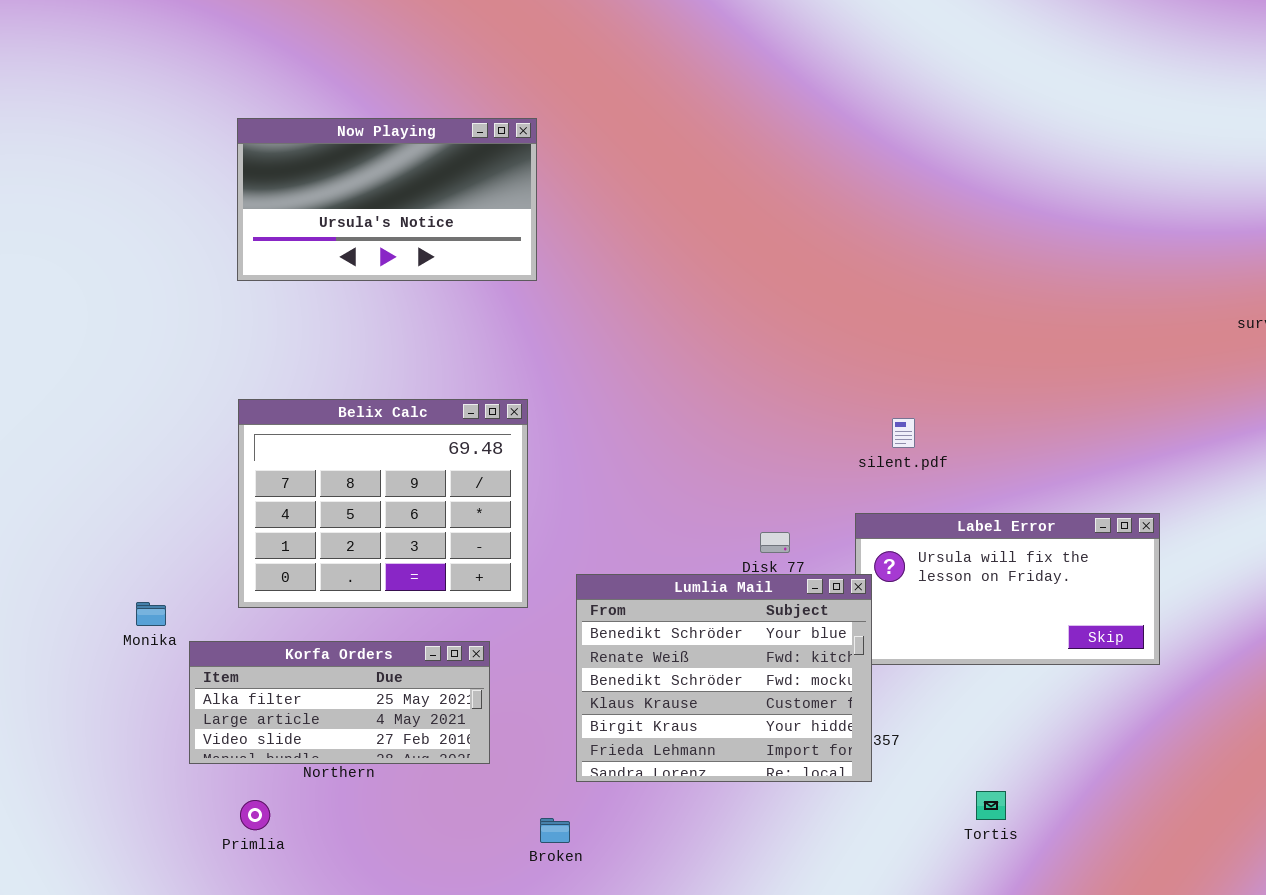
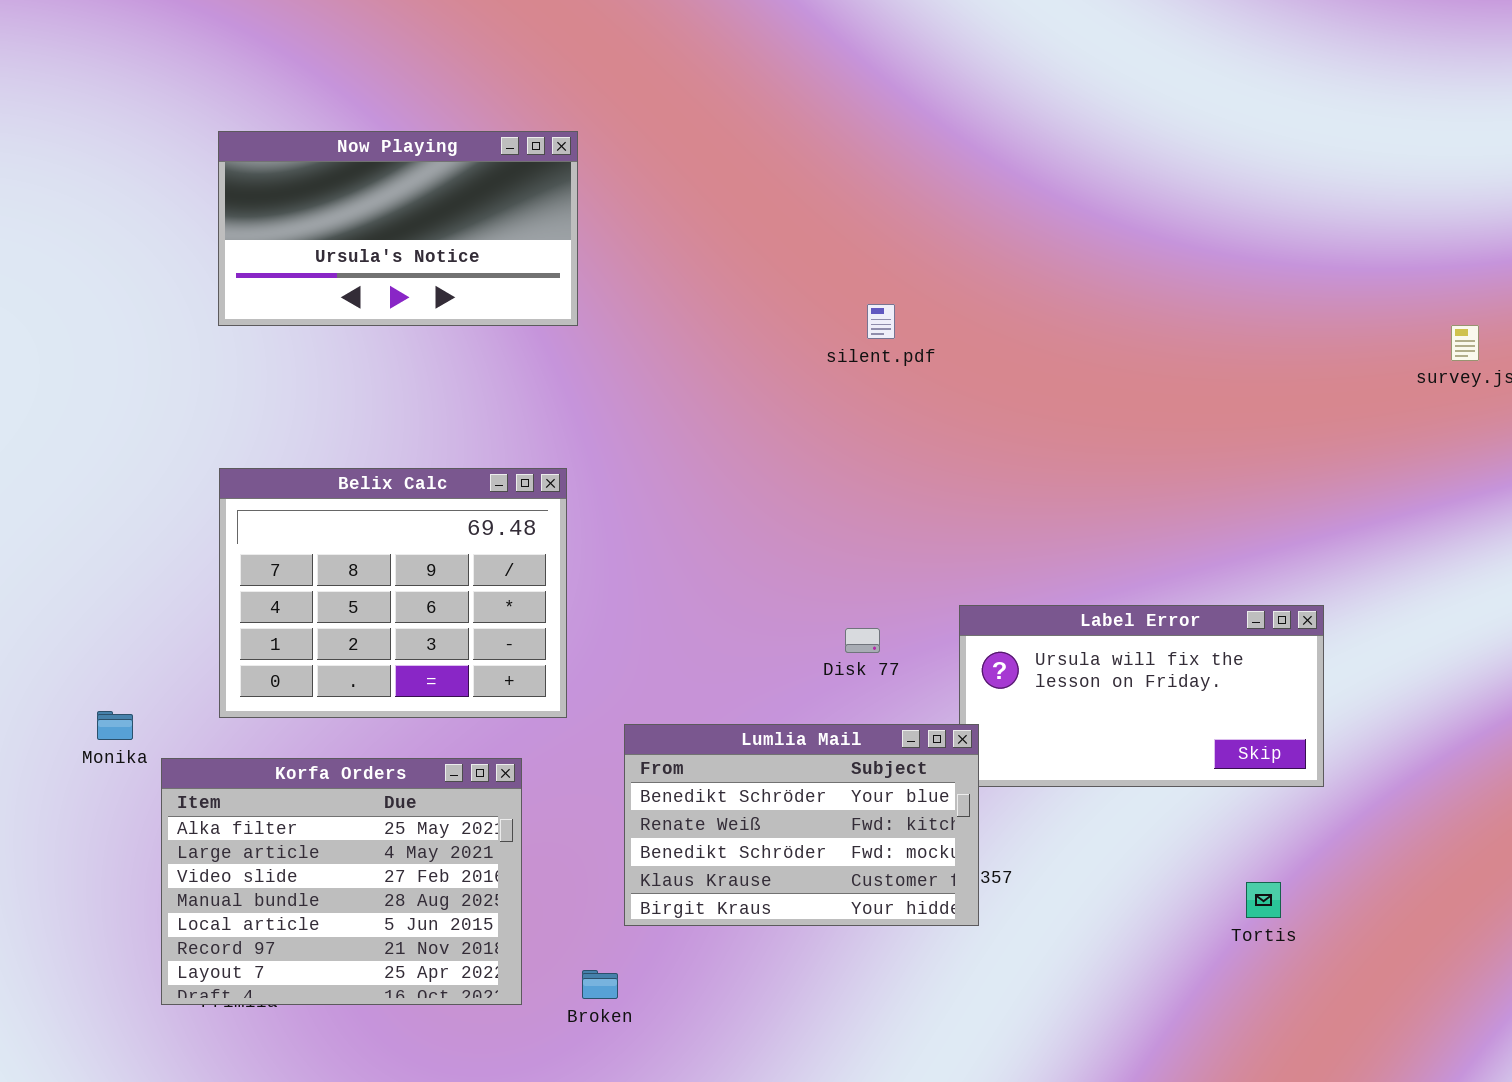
silent.pdf: [892,418,915,448] -> [867,304,895,339], moved
Lumlia Mail: [576,574,872,782] -> [624,724,979,926], resized
Korfa Orders: [189,641,490,764] -> [161,758,522,1005], resized
Tortis: [976,791,1006,820] -> [1246,882,1281,918], moved

